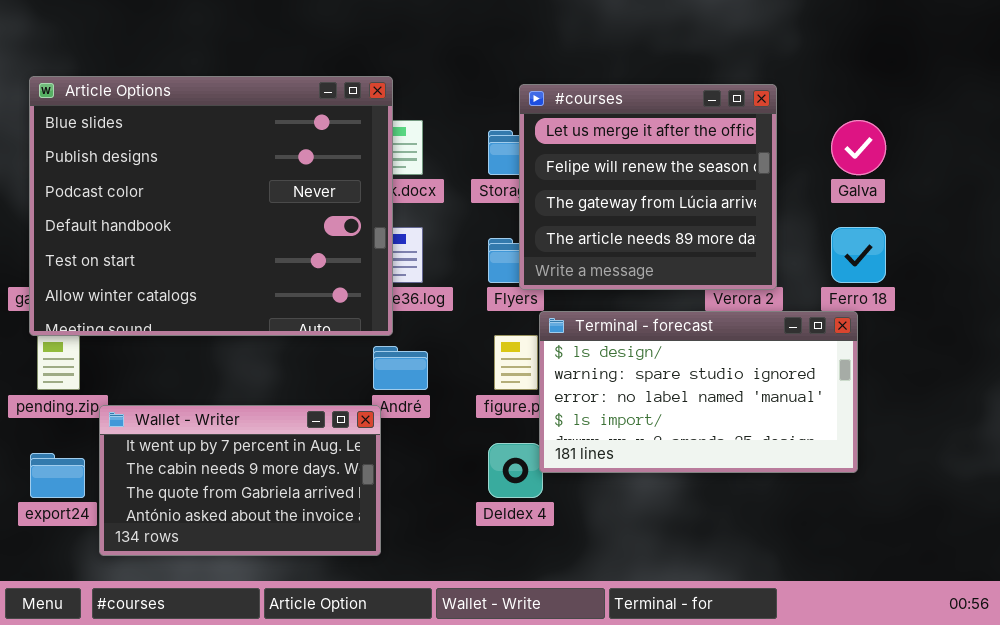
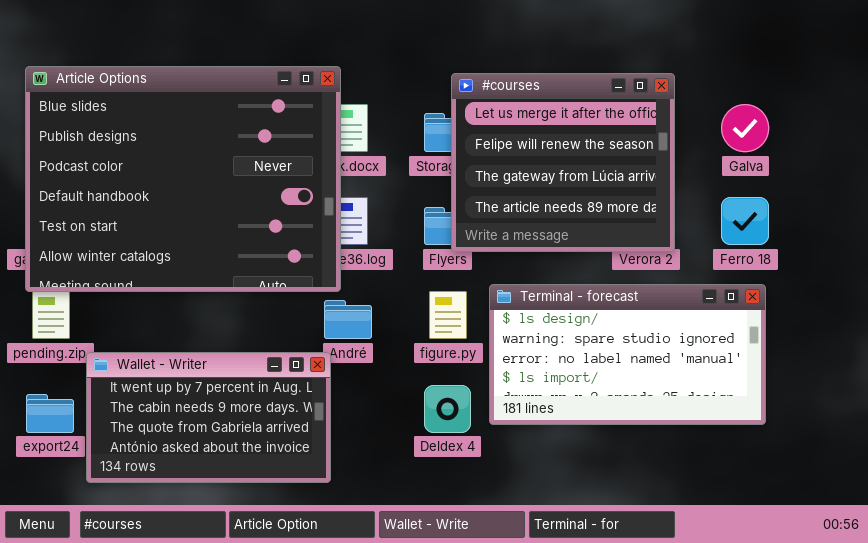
Terminal - forecast: [539,311,858,473] -> [489,284,766,425], moved

